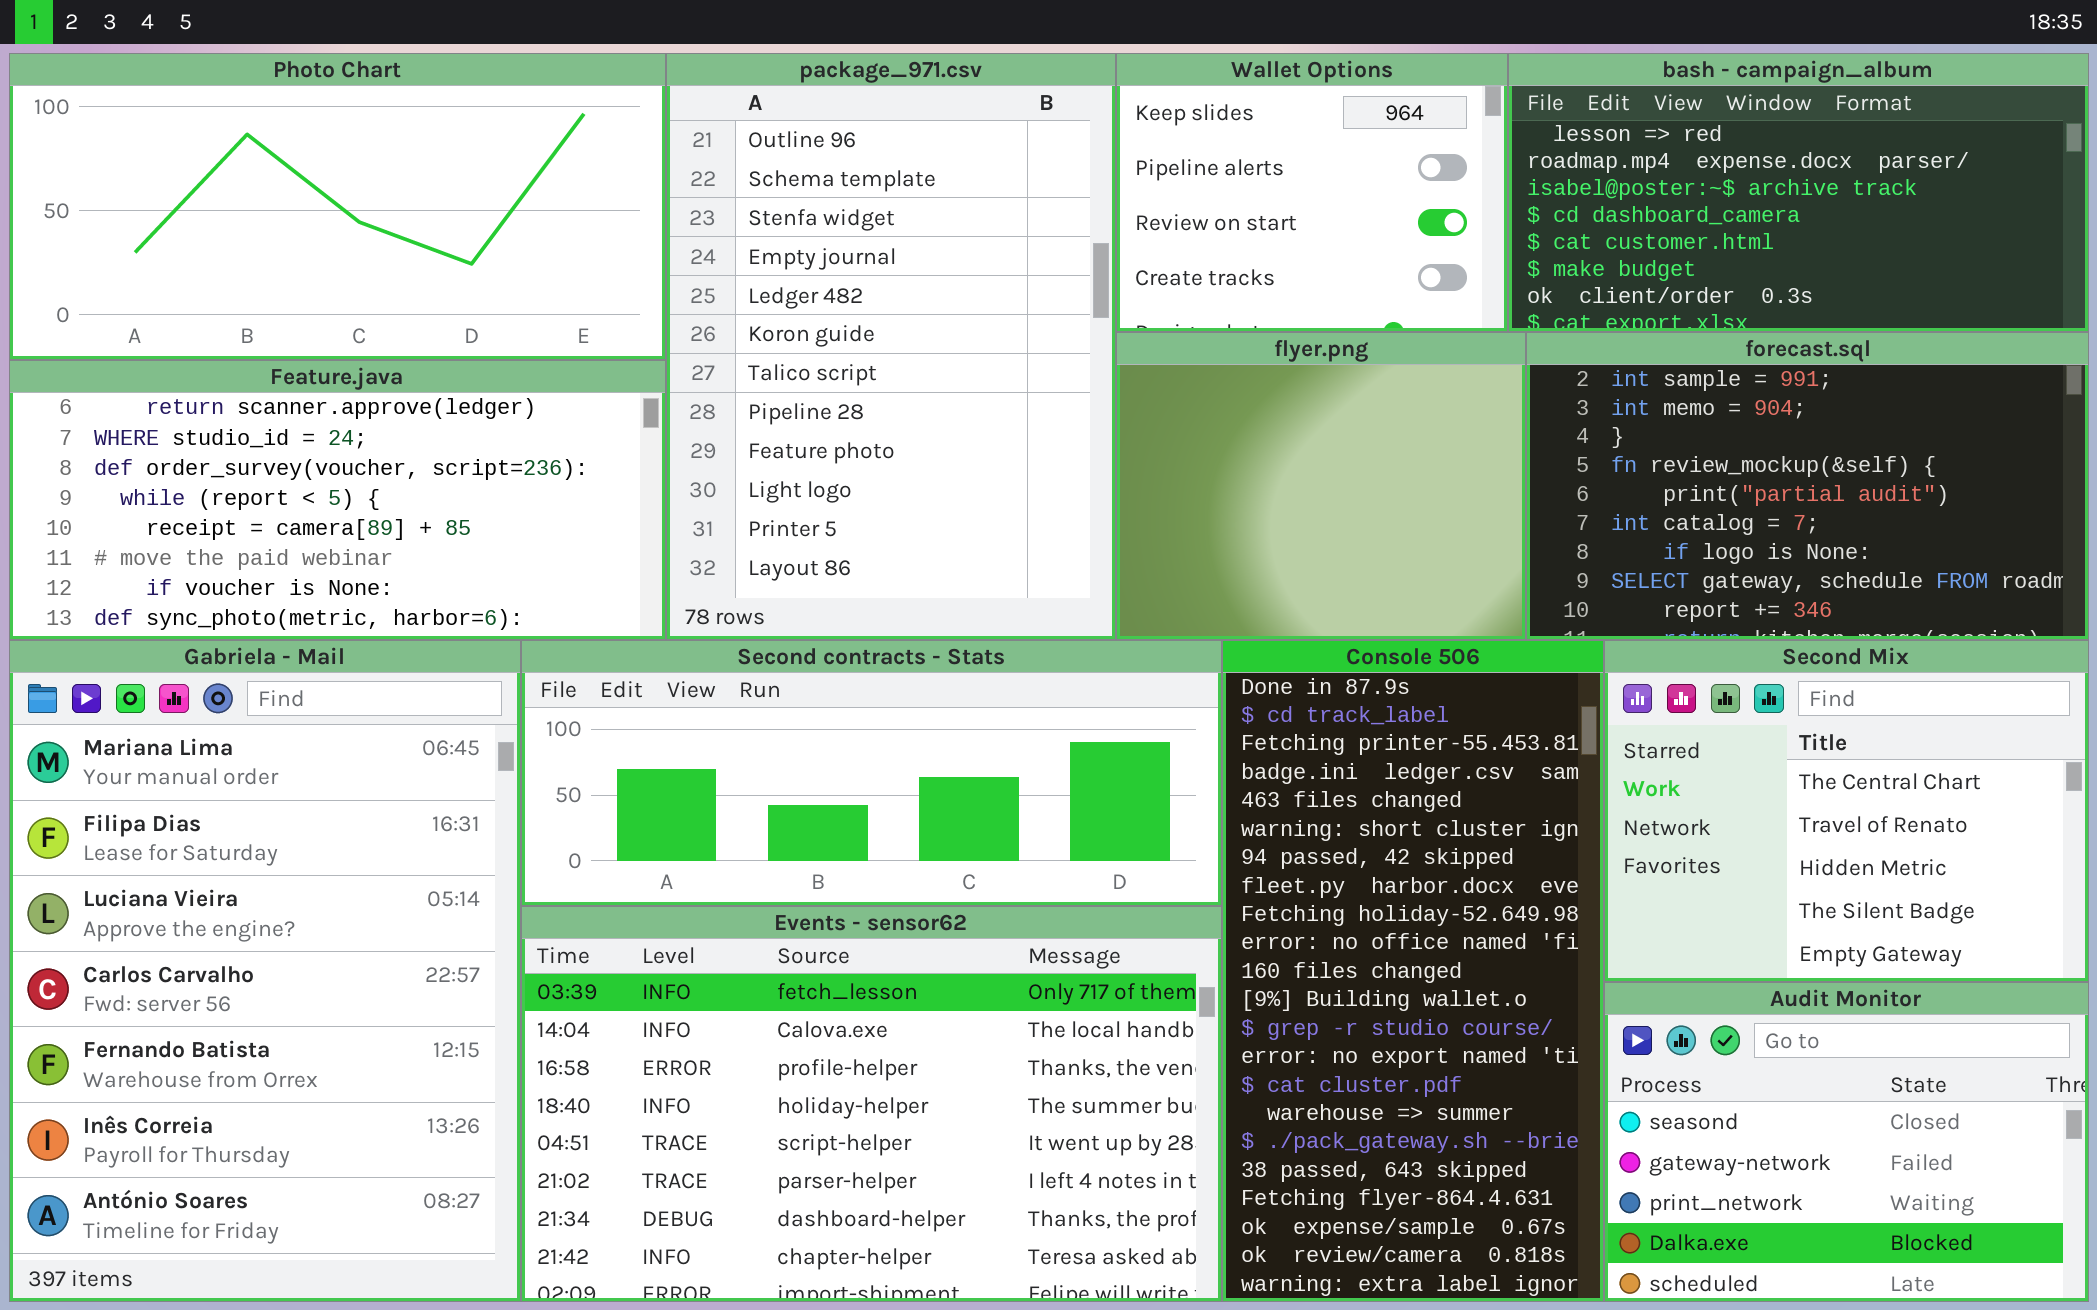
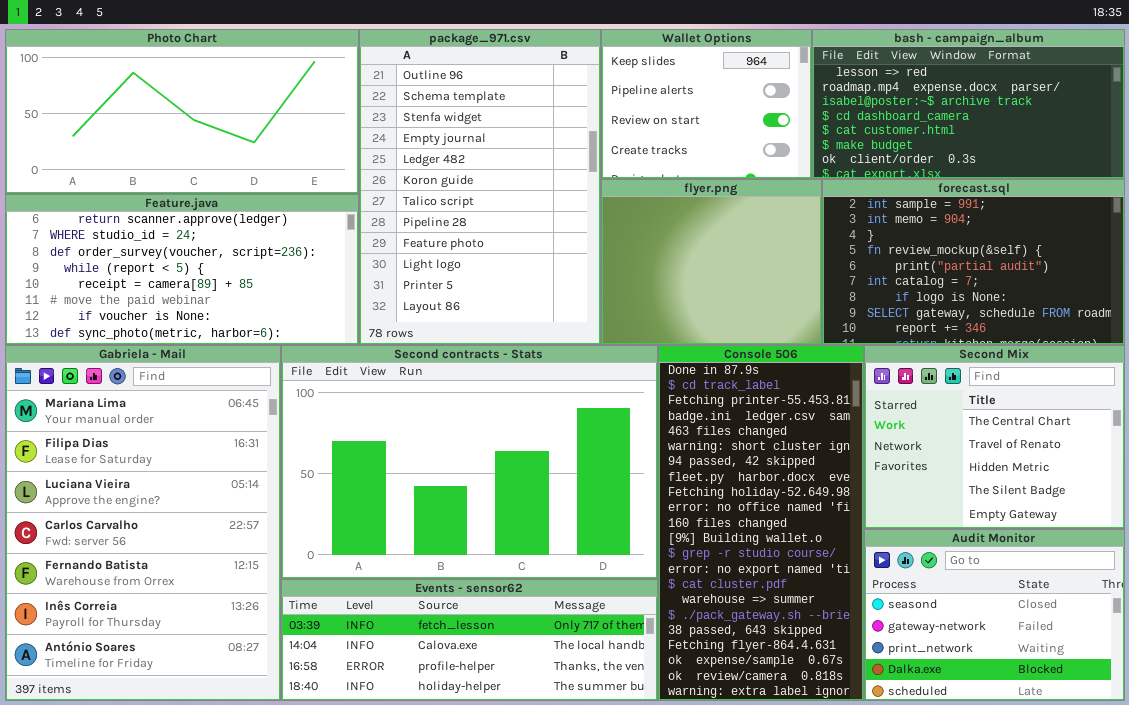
Second contracts - Stats: [521,640,1222,906] -> [281,345,658,579], resized
Events - sensor62: [521,906,1222,1302] -> [281,579,658,701], resized

